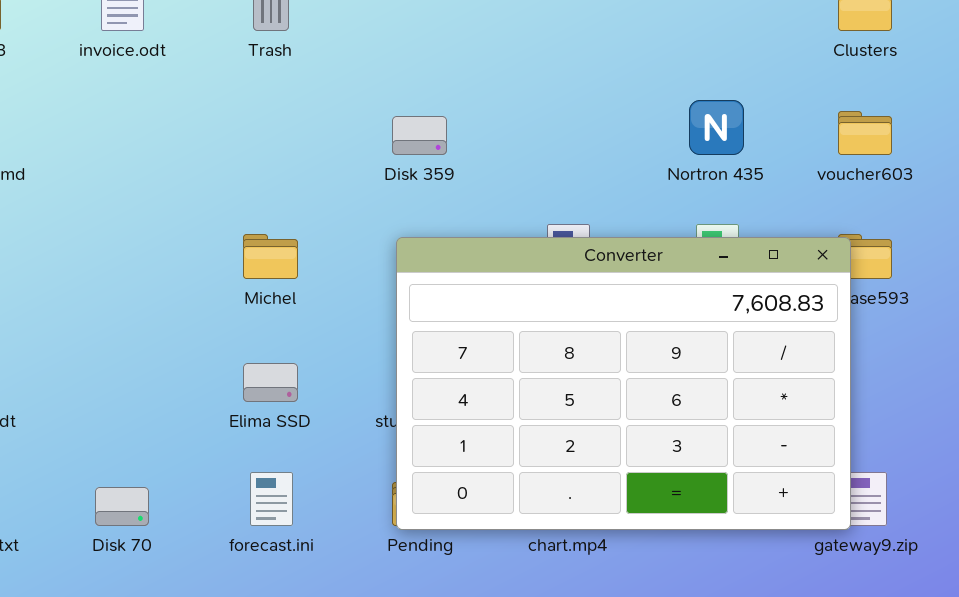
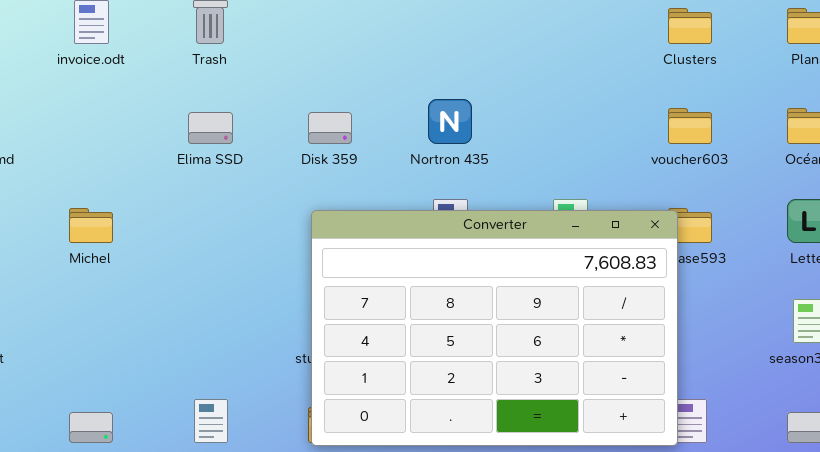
Nortron 435: [689,100,744,155] -> [428,99,472,144], moved
Michel: [243,234,298,279] -> [69,208,113,243], moved
Elima SSD: [243,363,298,402] -> [188,112,233,144], moved

